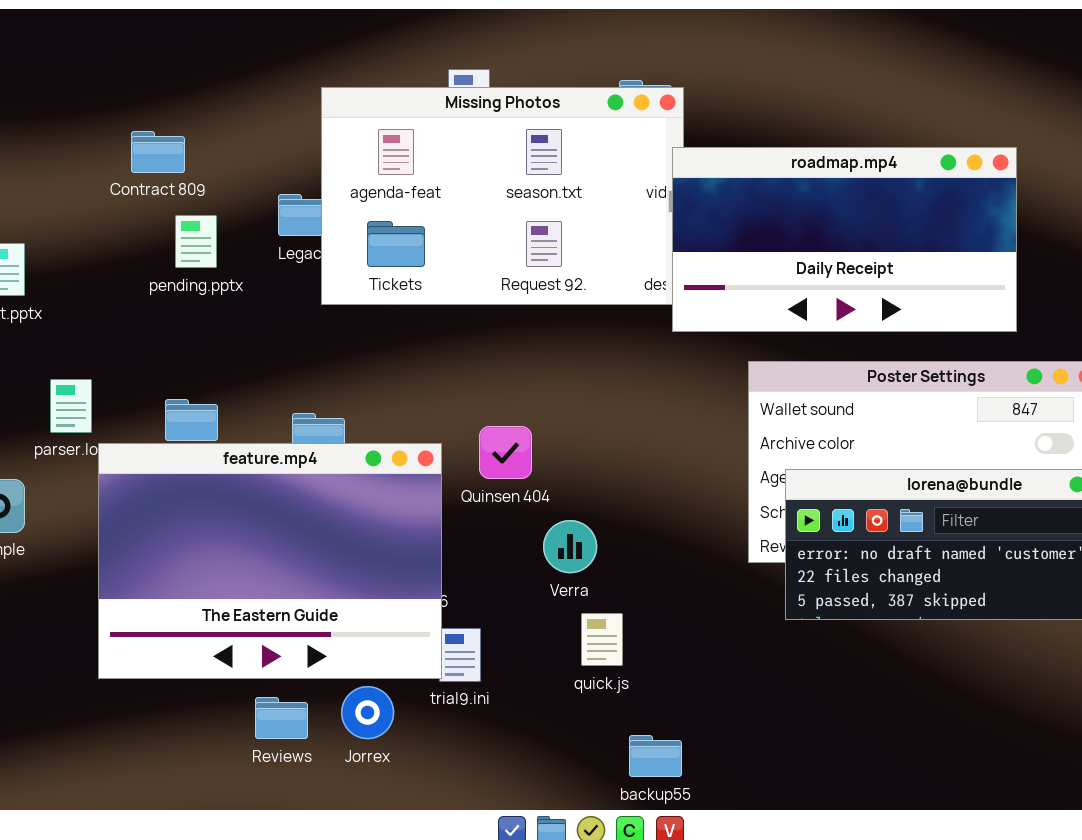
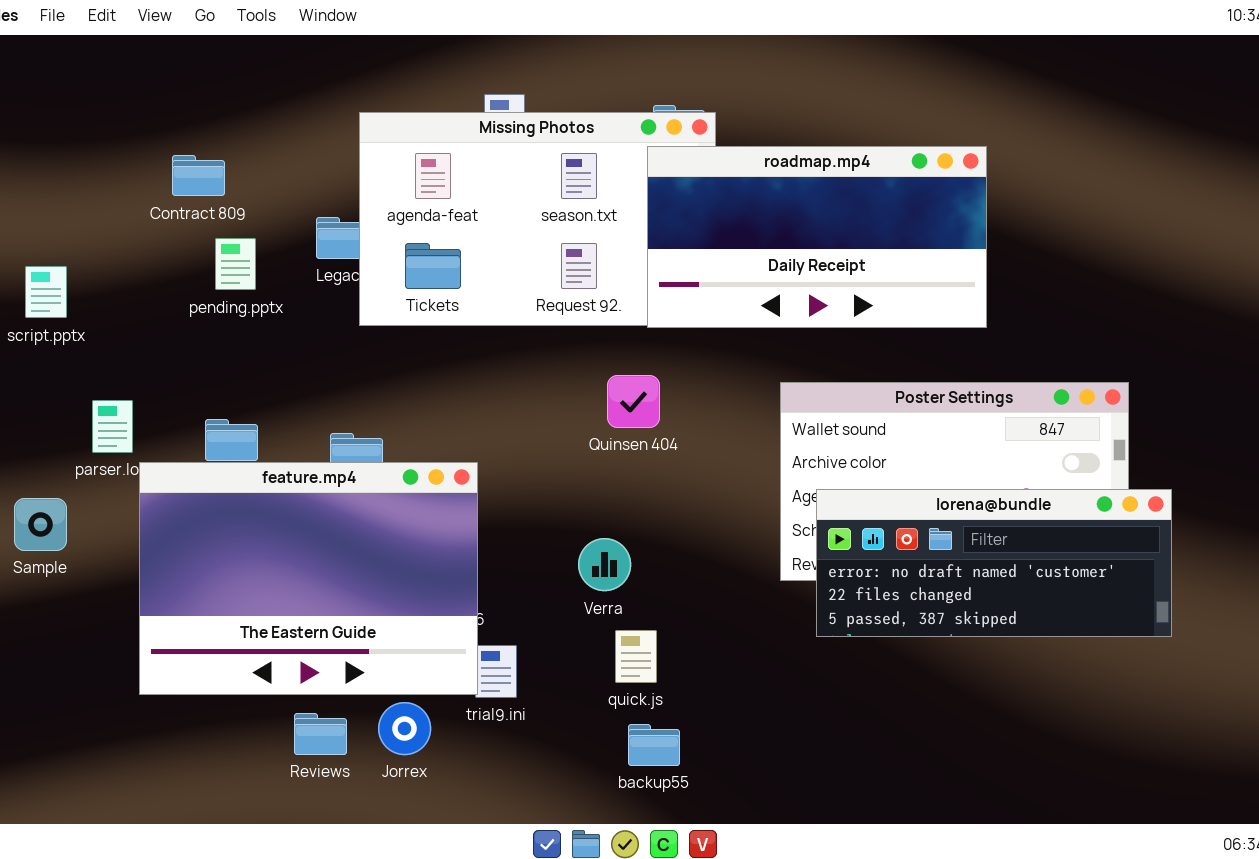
roadmap.mp4: [672,147,1017,332] -> [647,146,987,328], moved
Quinsen 404: [479,426,532,479] -> [607,375,660,428], moved
backup55: [629,735,682,777] -> [628,724,680,766], moved

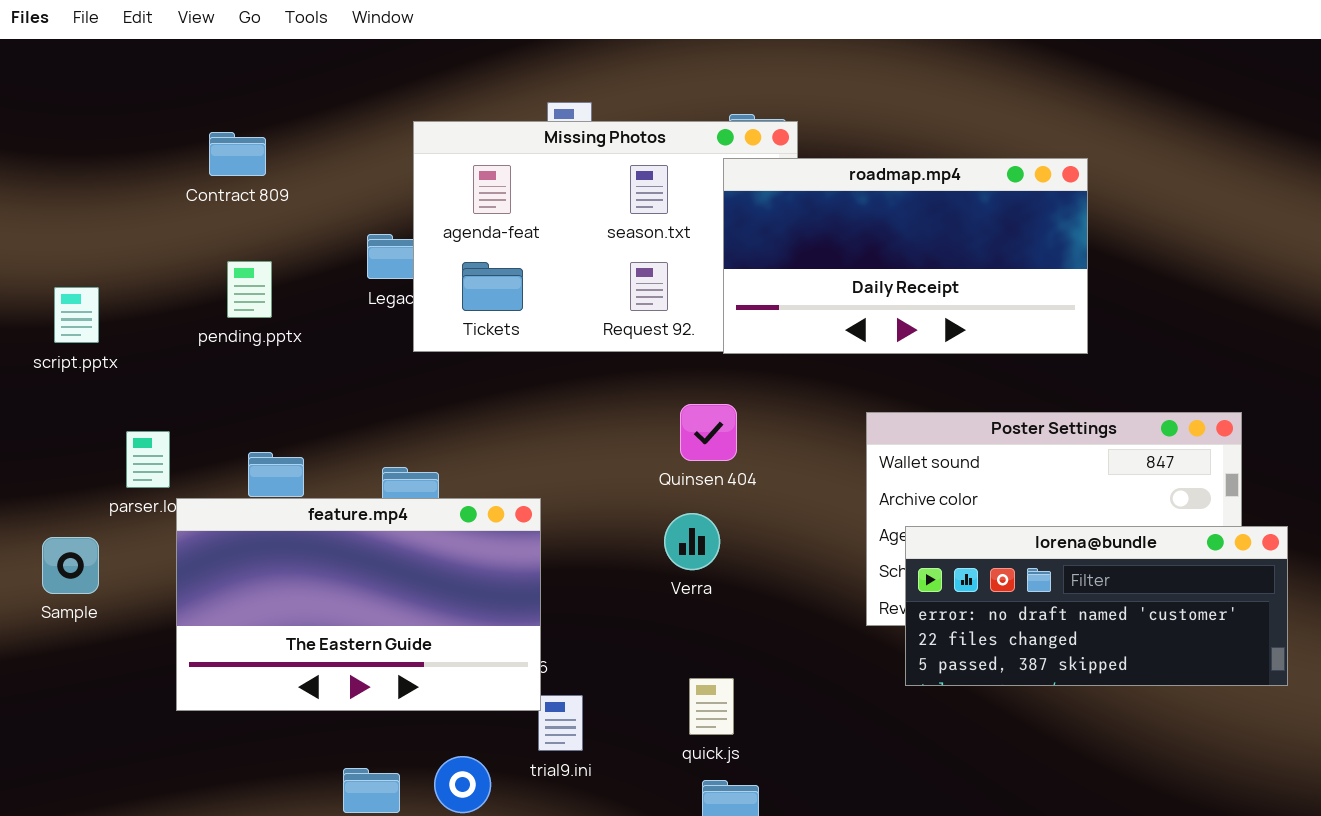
Contract 809: [172,155,225,196] -> [209,132,266,176], moved
pending.pptx: [215,238,256,290] -> [227,261,272,318], moved
feature.mp4: [139,462,478,695] -> [176,498,541,711], resized
Verra: [578,538,631,591] -> [664,513,720,570], moved

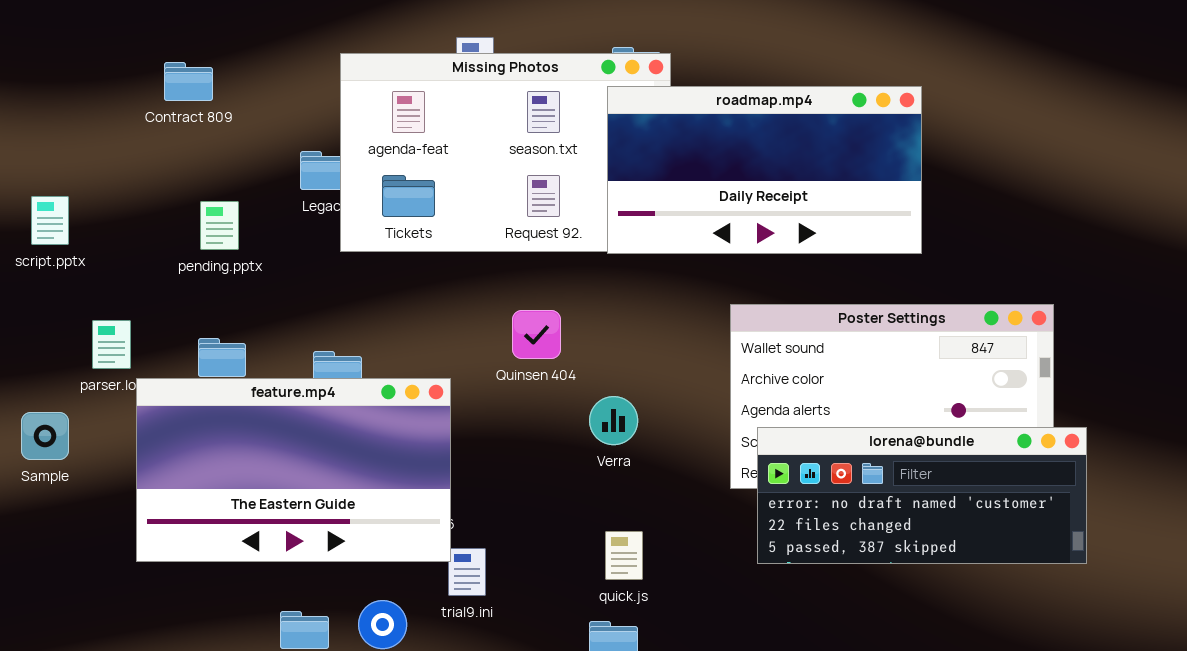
pending.pptx: [227,261,272,318] -> [200,201,239,250], moved
Quinsen 404: [680,404,737,461] -> [512,310,561,359], moved
Verra: [664,513,720,570] -> [589,396,638,445], moved
lorena@bundle: [905,526,1288,686] -> [757,427,1087,564], moved
quick.js: [689,678,734,735] -> [605,531,643,580], moved

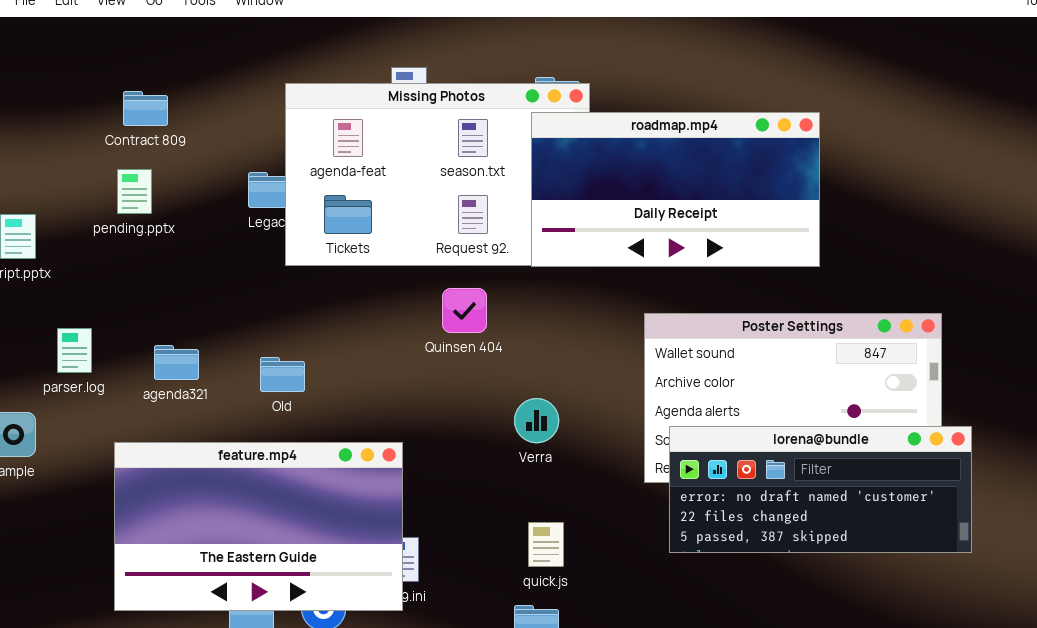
pending.pptx: [200,201,239,250] -> [117,169,152,214], moved
Quinsen 404: [512,310,561,359] -> [442,288,487,333], moved
feature.mp4: [136,378,451,562] -> [114,442,403,611], moved

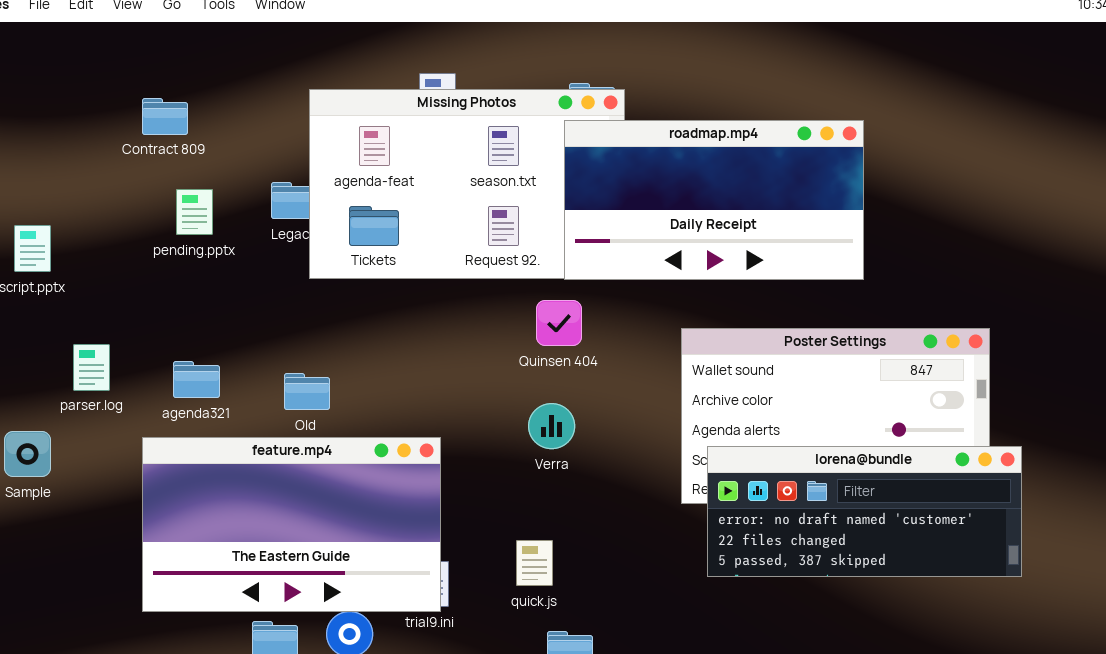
pending.pptx: [117,169,152,214] -> [176,189,213,235], moved
Quinsen 404: [442,288,487,333] -> [536,300,582,346], moved
Verra: [514,398,559,443] -> [528,403,575,449], moved
feature.mp4: [114,442,403,611] -> [142,437,441,612], moved
quick.js: [528,522,564,567] -> [516,540,553,586], moved

